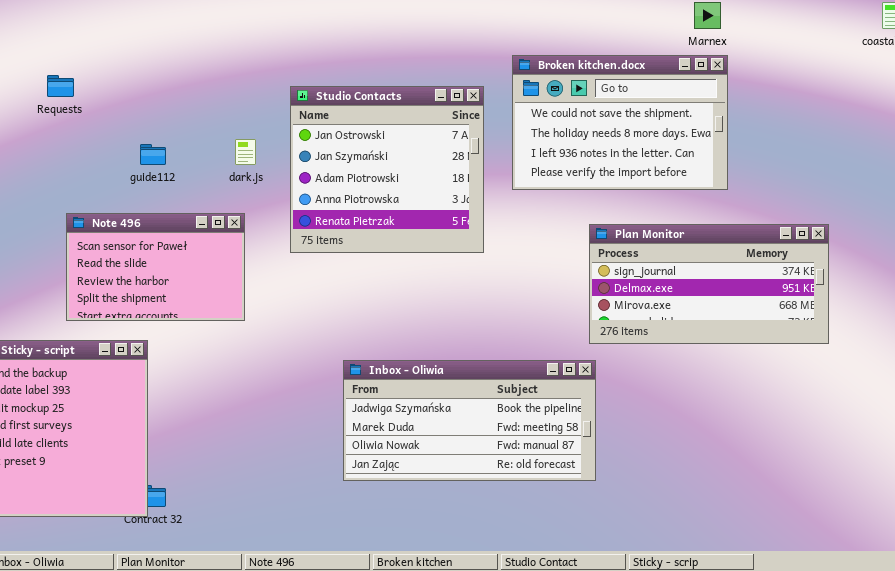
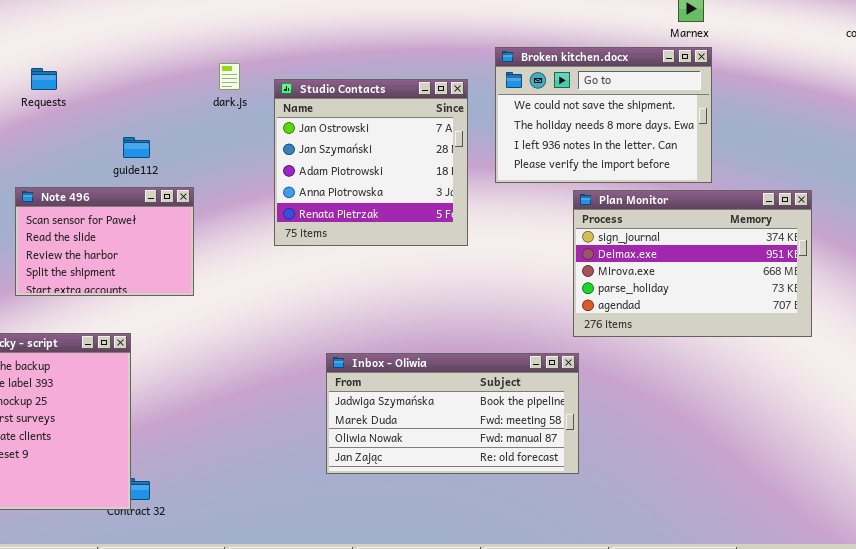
dark.js: [235,139,256,165] -> [219,63,240,90], moved
Note 496: [66,213,245,321] -> [15,187,194,296], moved
Plan Monitor: [589,224,829,344] -> [573,190,812,337], resized

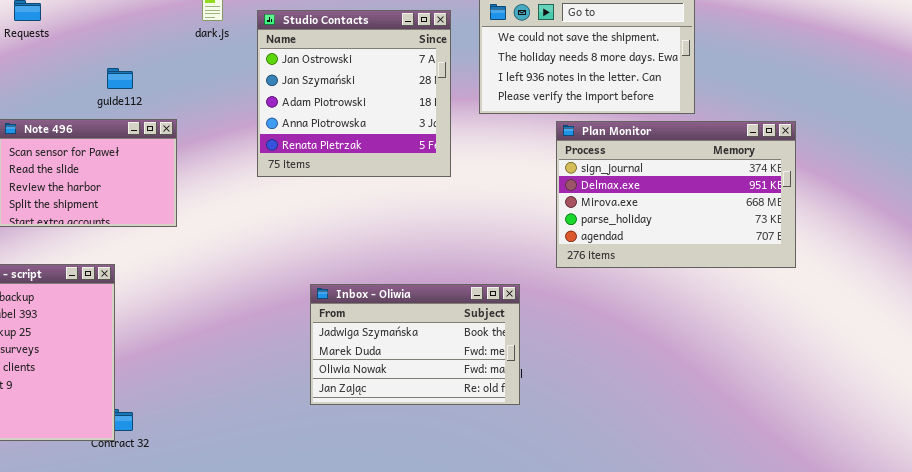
Inbox - Oliwia: [326,353,579,474] -> [310,284,520,405], resized

